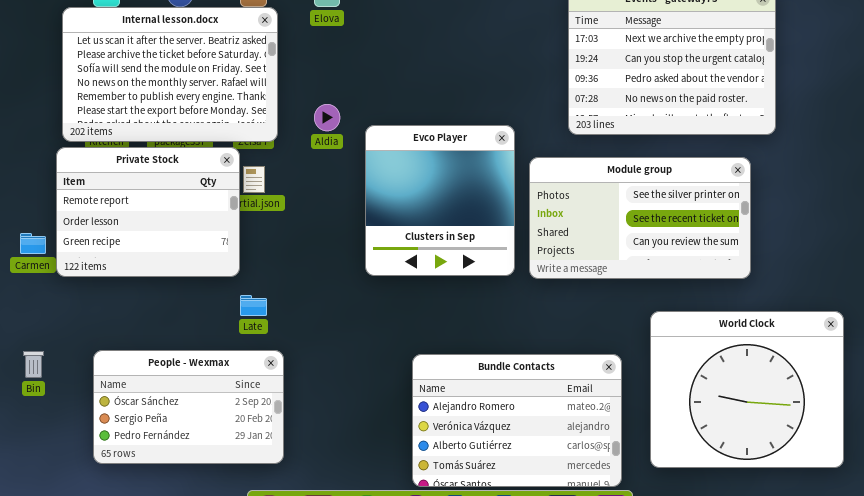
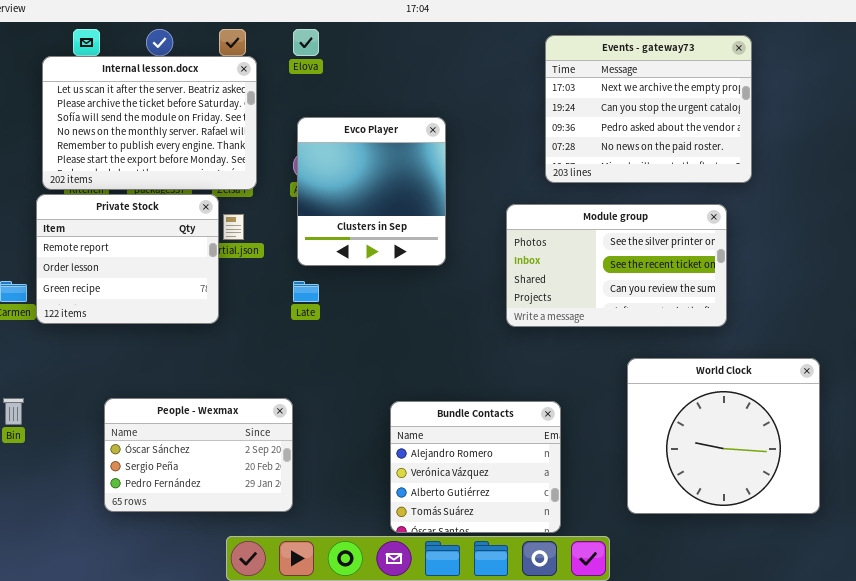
Evco Player: [365,125,515,276] -> [297,117,446,266], moved
Late: [240,295,267,316] -> [293,281,319,302], moved
People - Wexmax: [93,350,284,464] -> [104,398,293,512], moved
Bundle Contacts: [412,354,622,487] -> [390,401,561,533], resized

